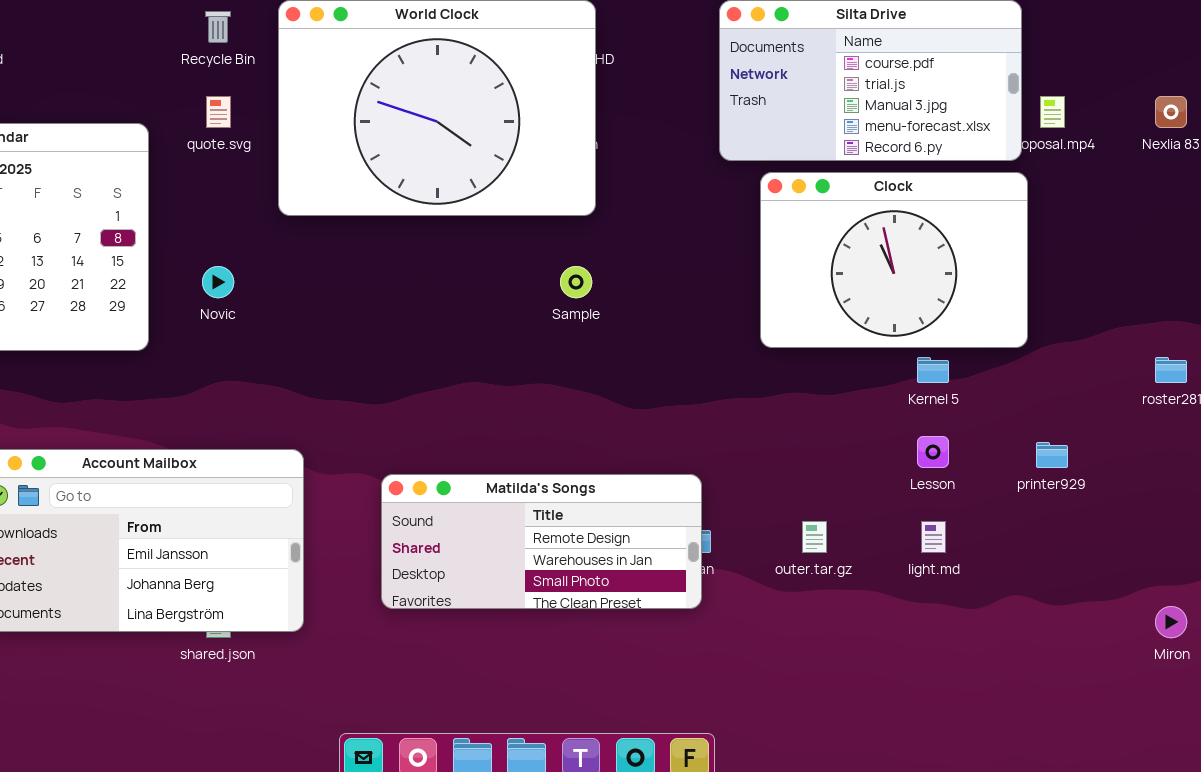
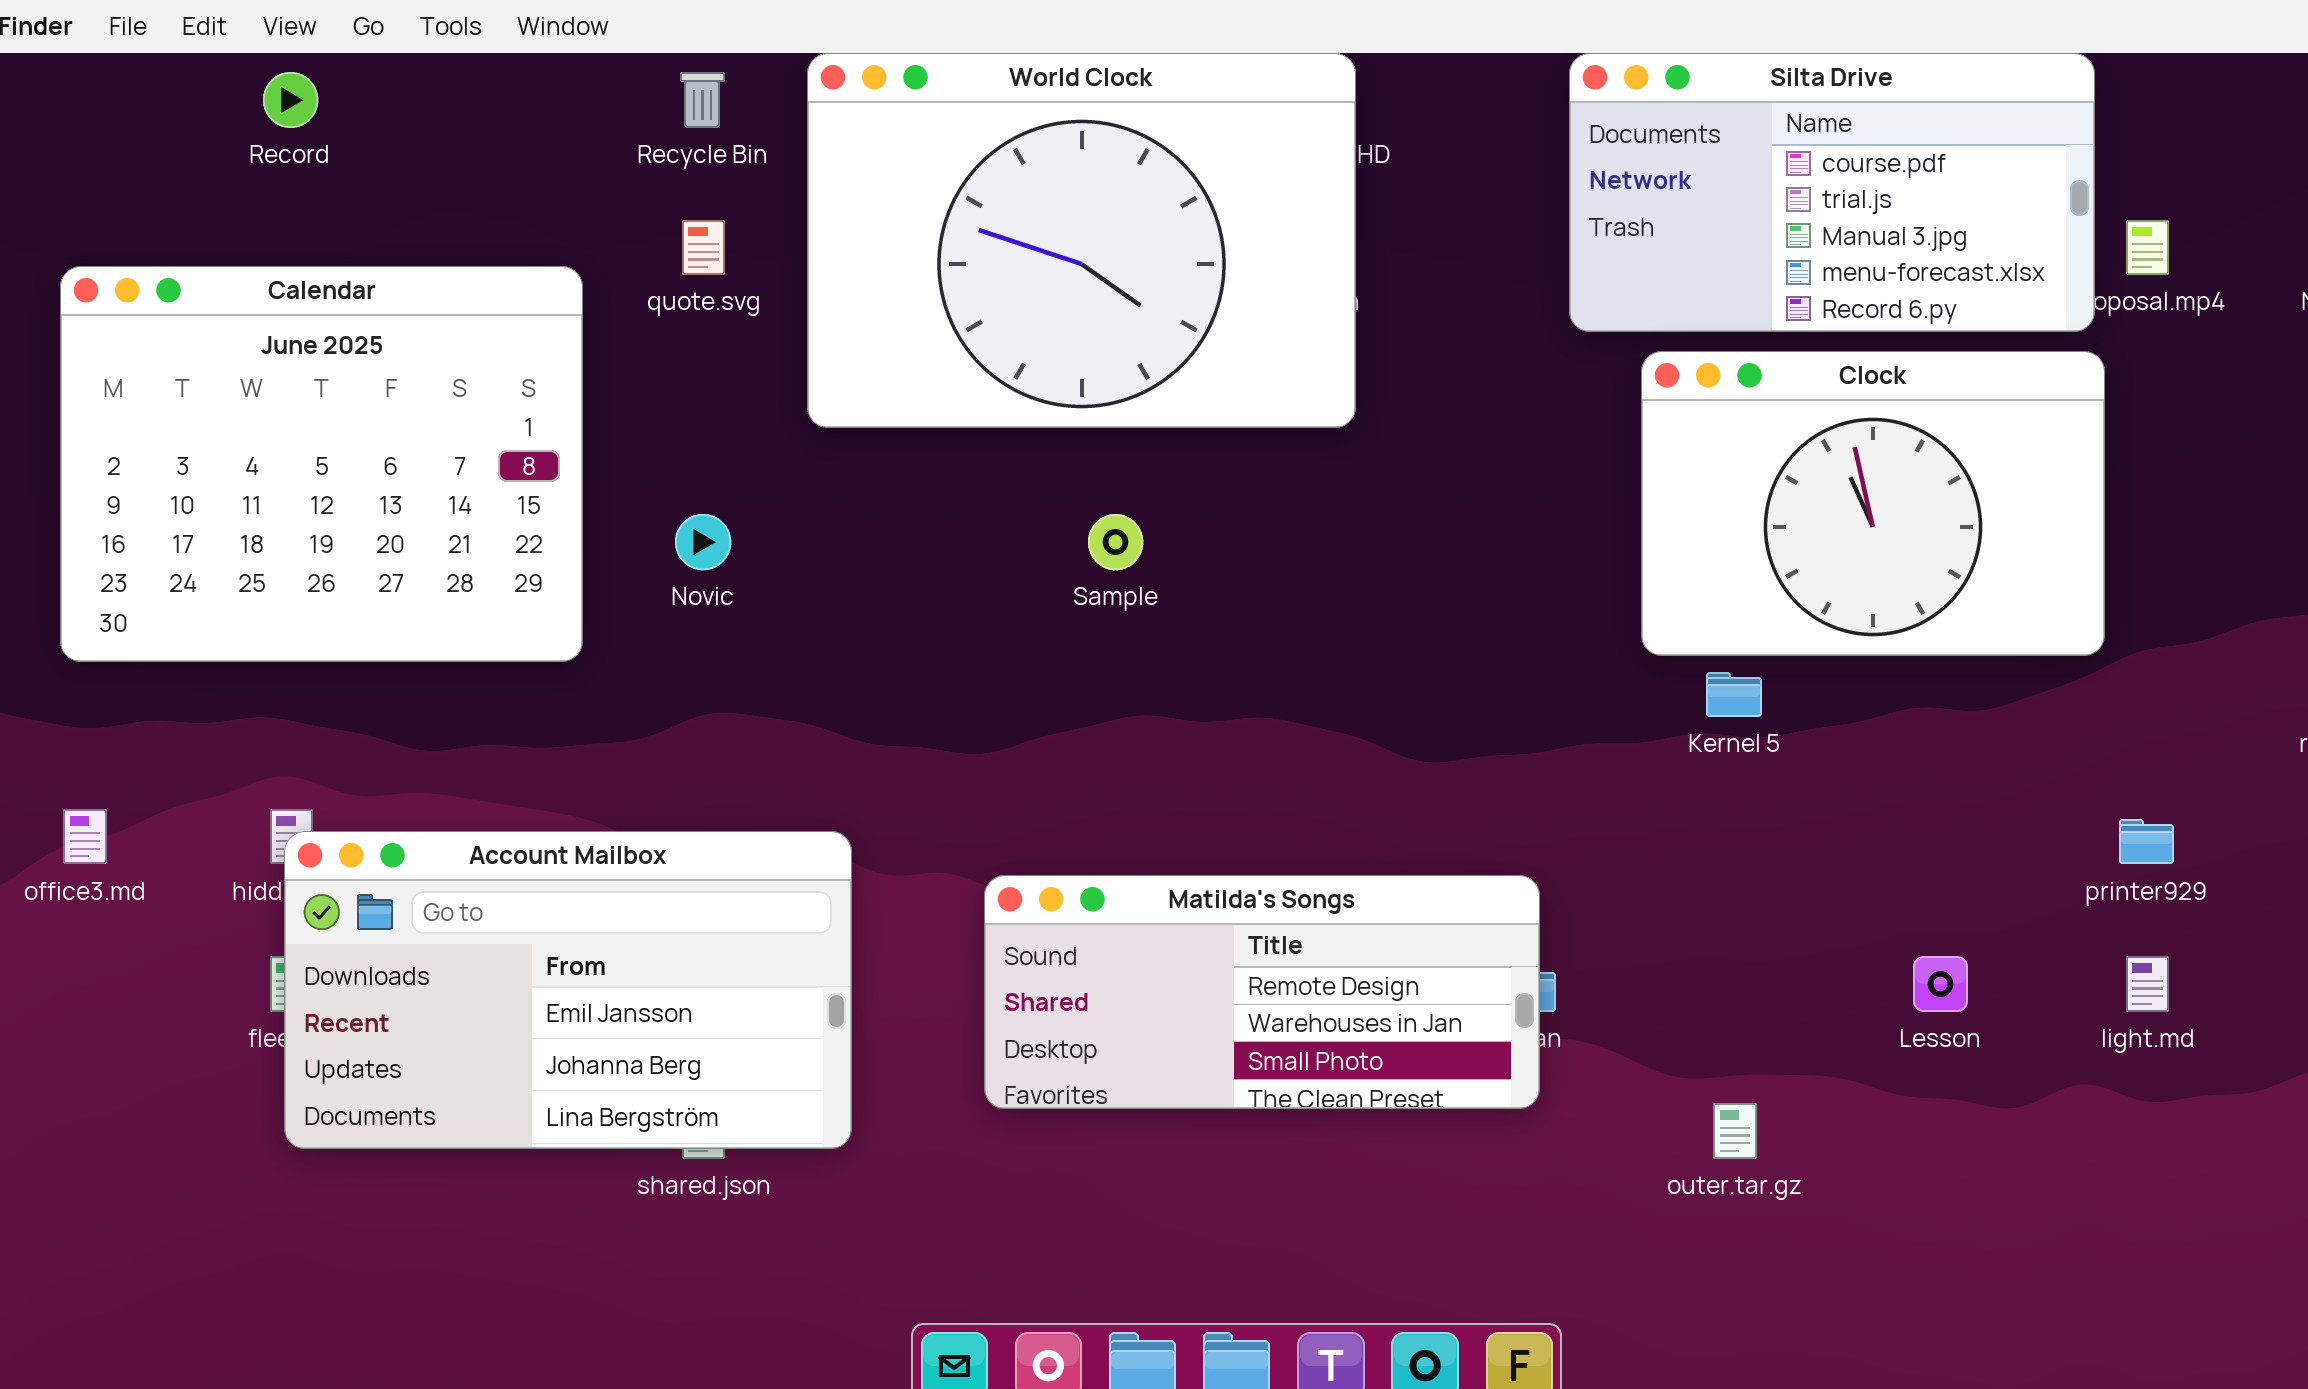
Sample: [560,266,592,298] -> [1088,514,1143,570], moved
Kernel 5: [917,357,949,383] -> [1706,672,1762,717], moved
Lesson: [917,436,949,468] -> [1913,956,1968,1012], moved
outer.tar.gz: [802,521,827,553] -> [1713,1103,1757,1159], moved
light.md: [921,521,946,553] -> [2126,956,2169,1012], moved

